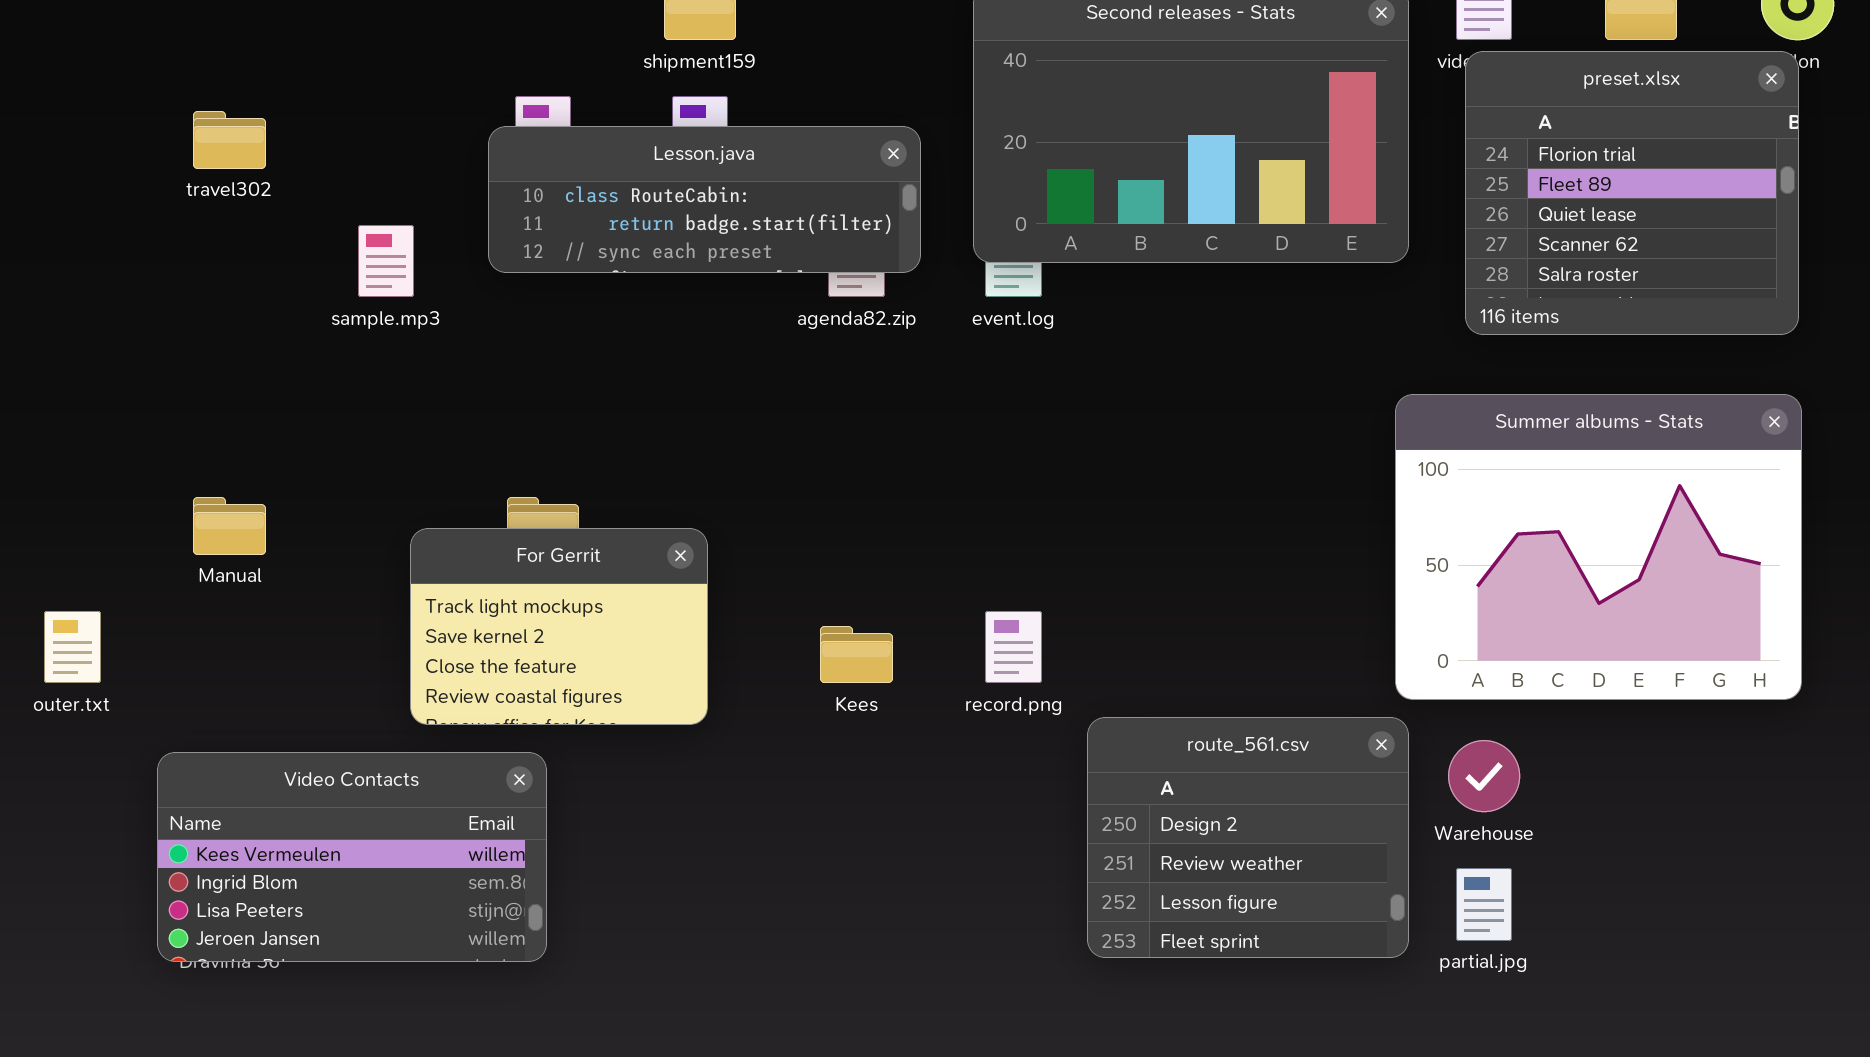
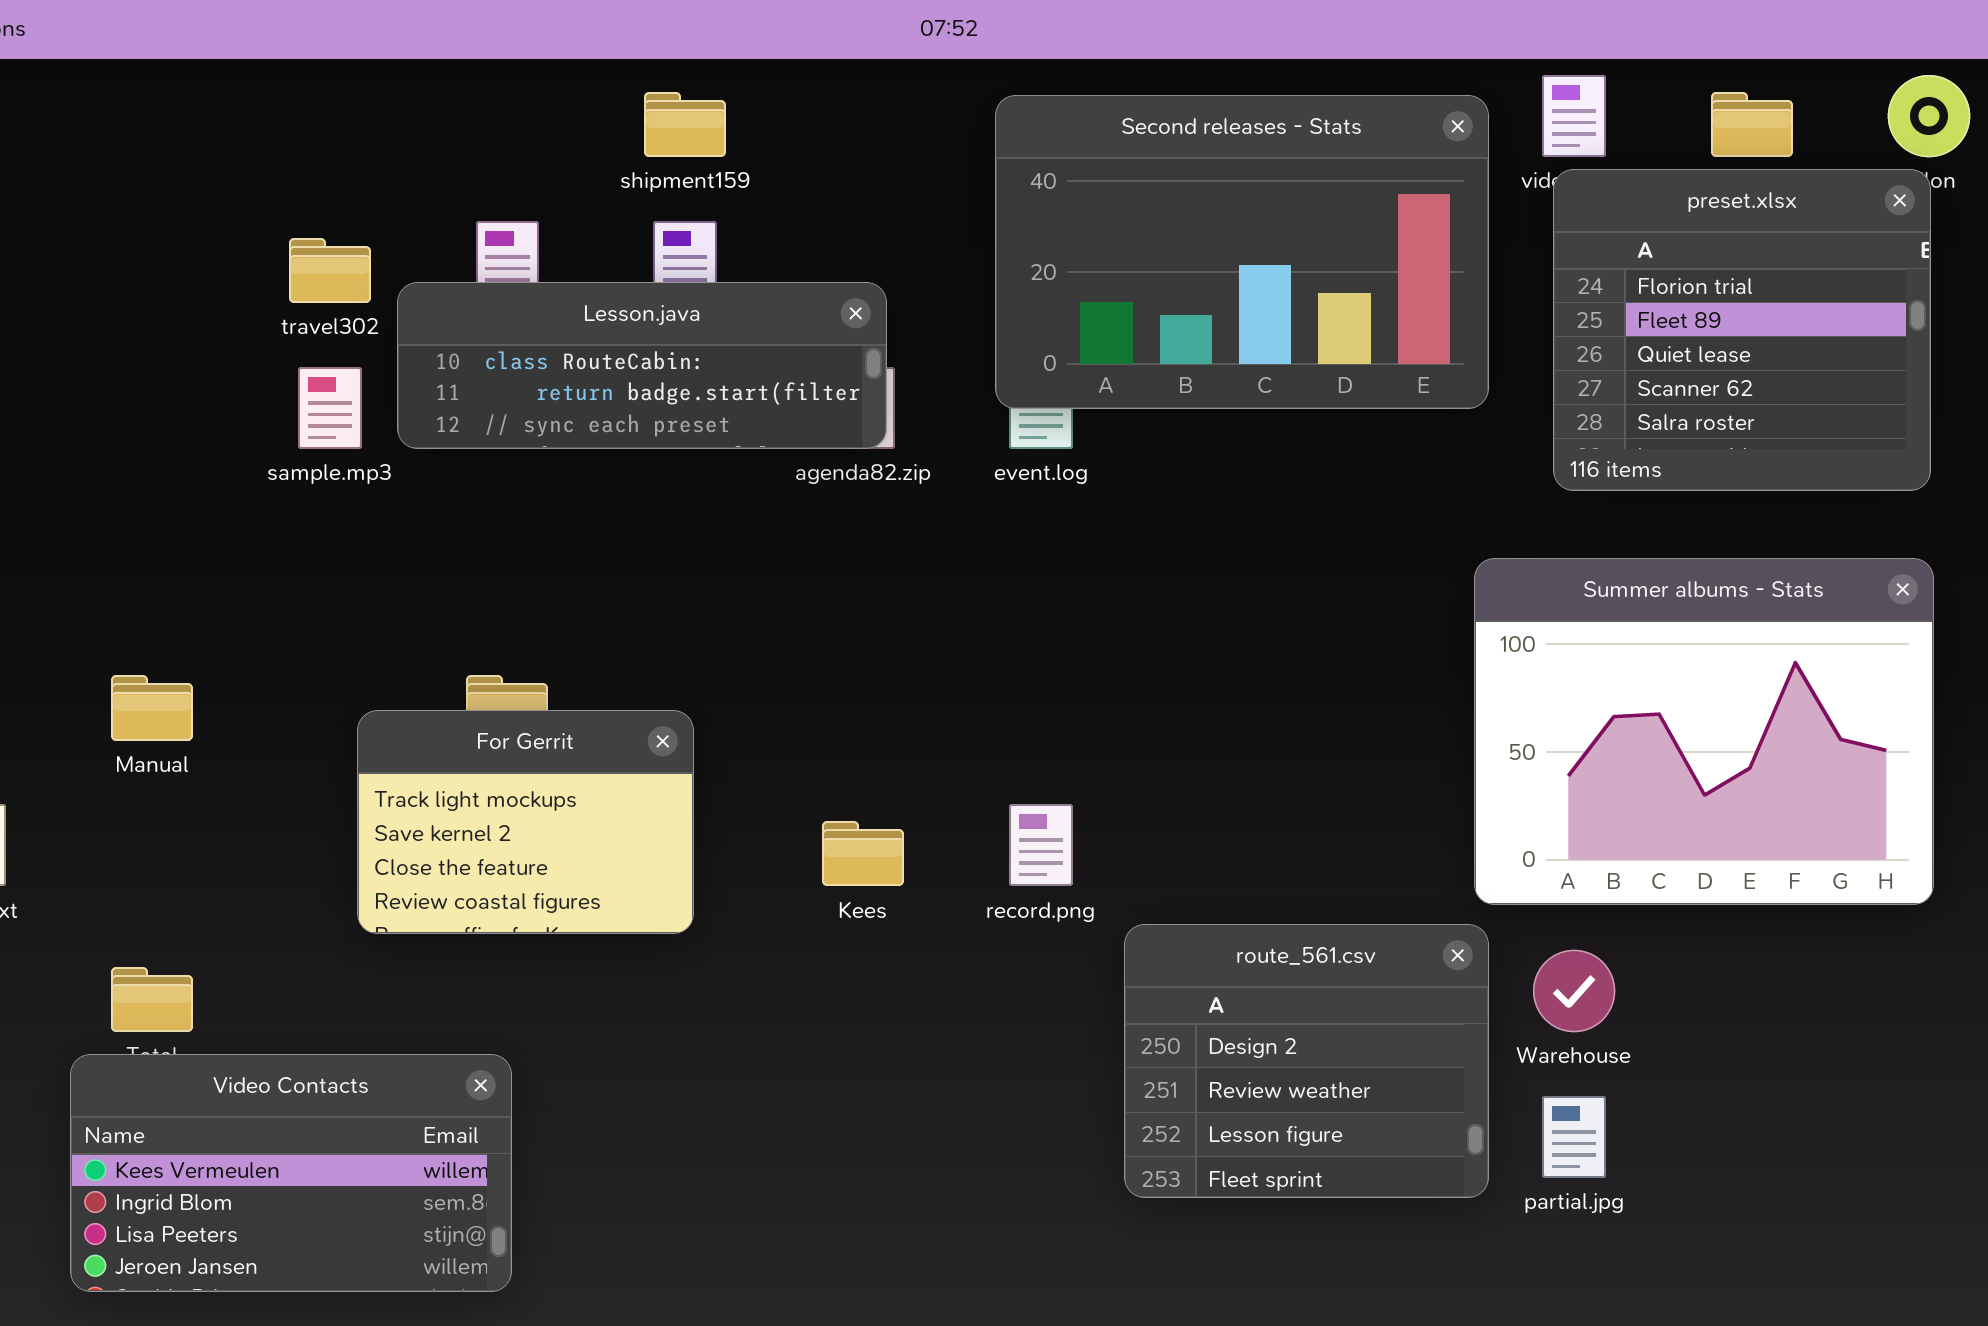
travel302: [193,111,266,169] -> [289,238,371,303], moved
Lesson.java: [488,126,921,273] -> [397,282,887,449], moved
Video Contacts: [157,752,547,962] -> [70,1054,512,1292], moved

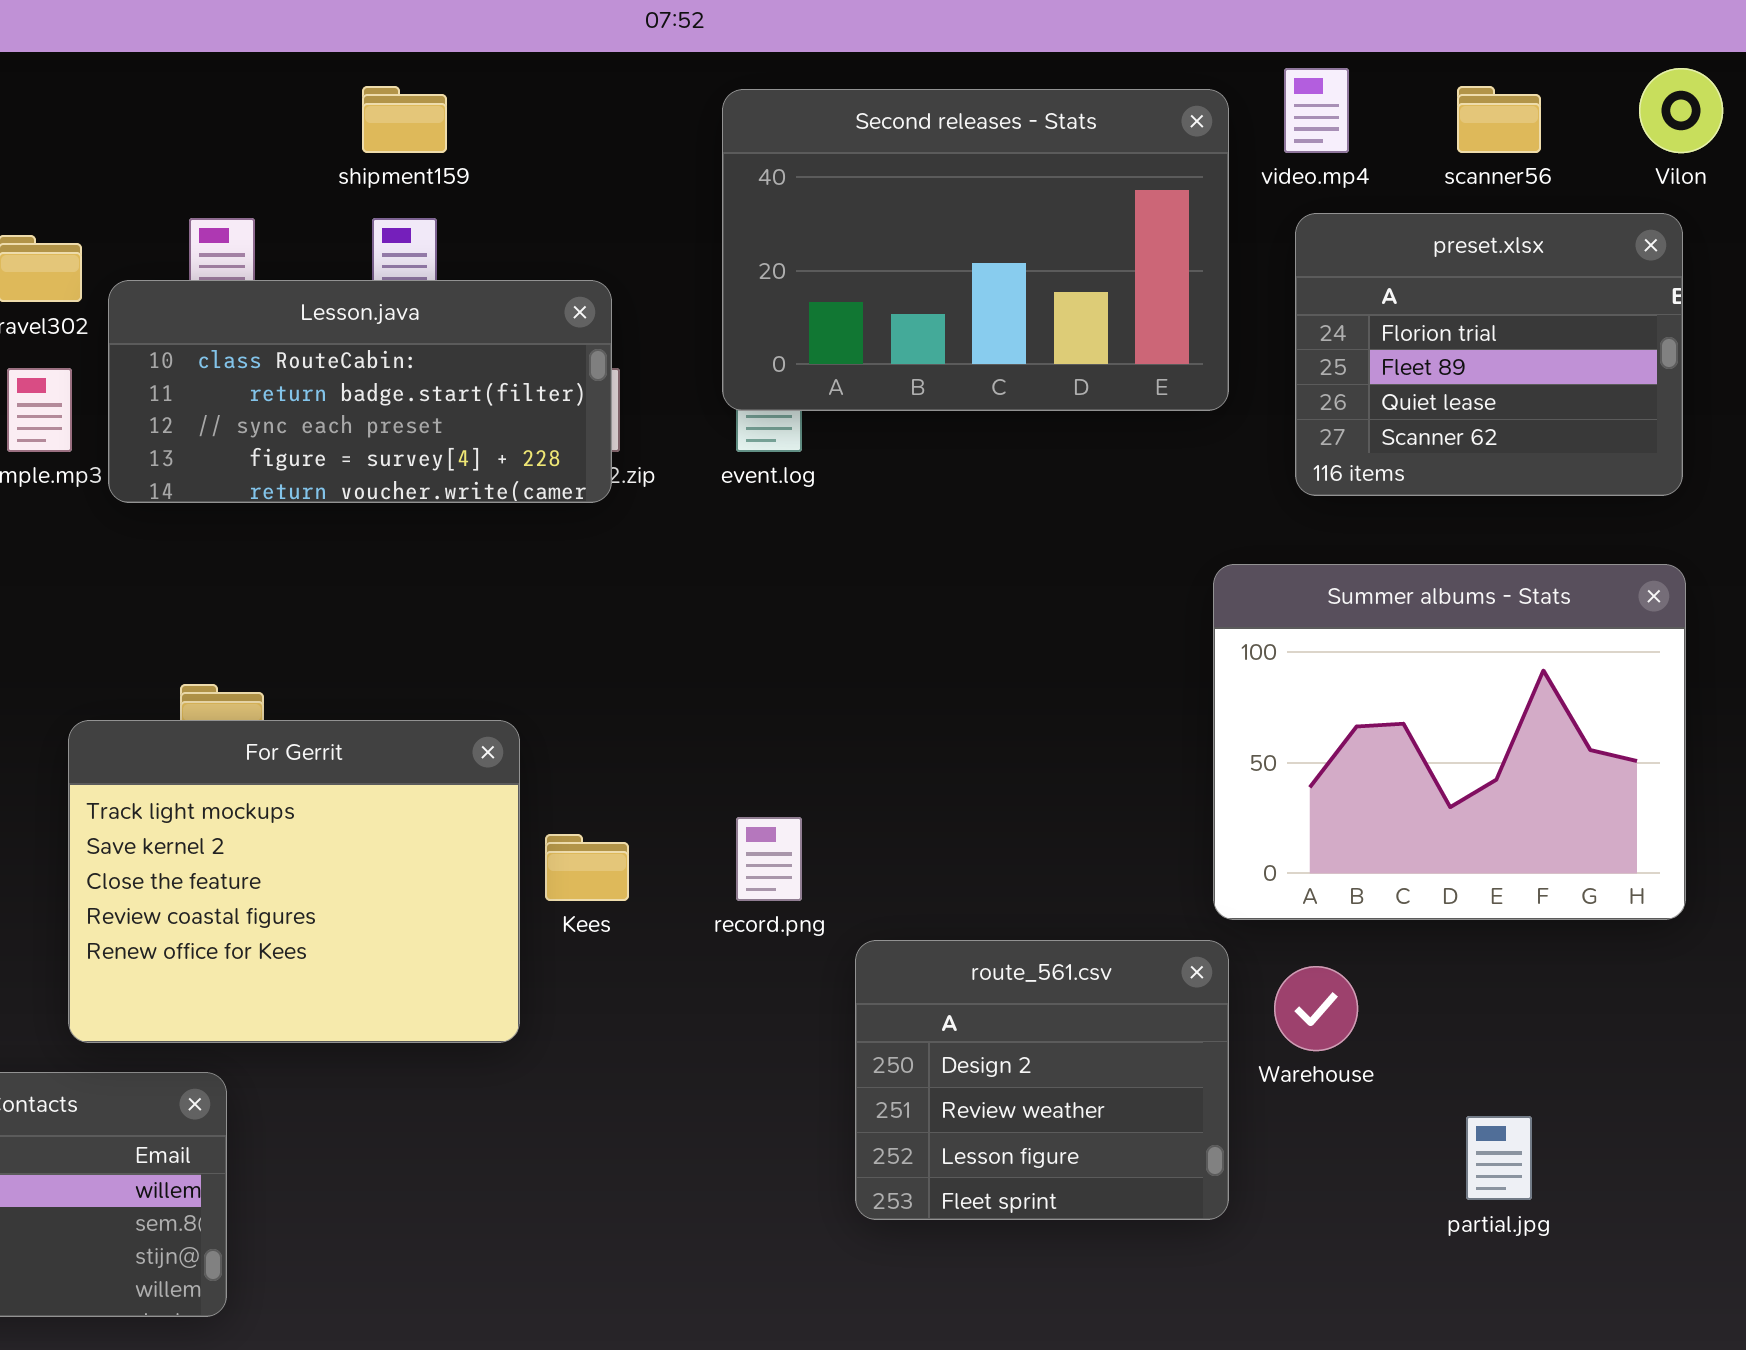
preset.xlsx: [1553,169,1931,491] -> [1295,213,1683,496], resized
Lesson.java: [397,282,887,449] -> [108,280,612,503], resized
For Gerrit: [357,710,694,934] -> [68,720,520,1043], resized
partial.jpg: [1542,1096,1606,1178] -> [1466,1116,1532,1200], moved

